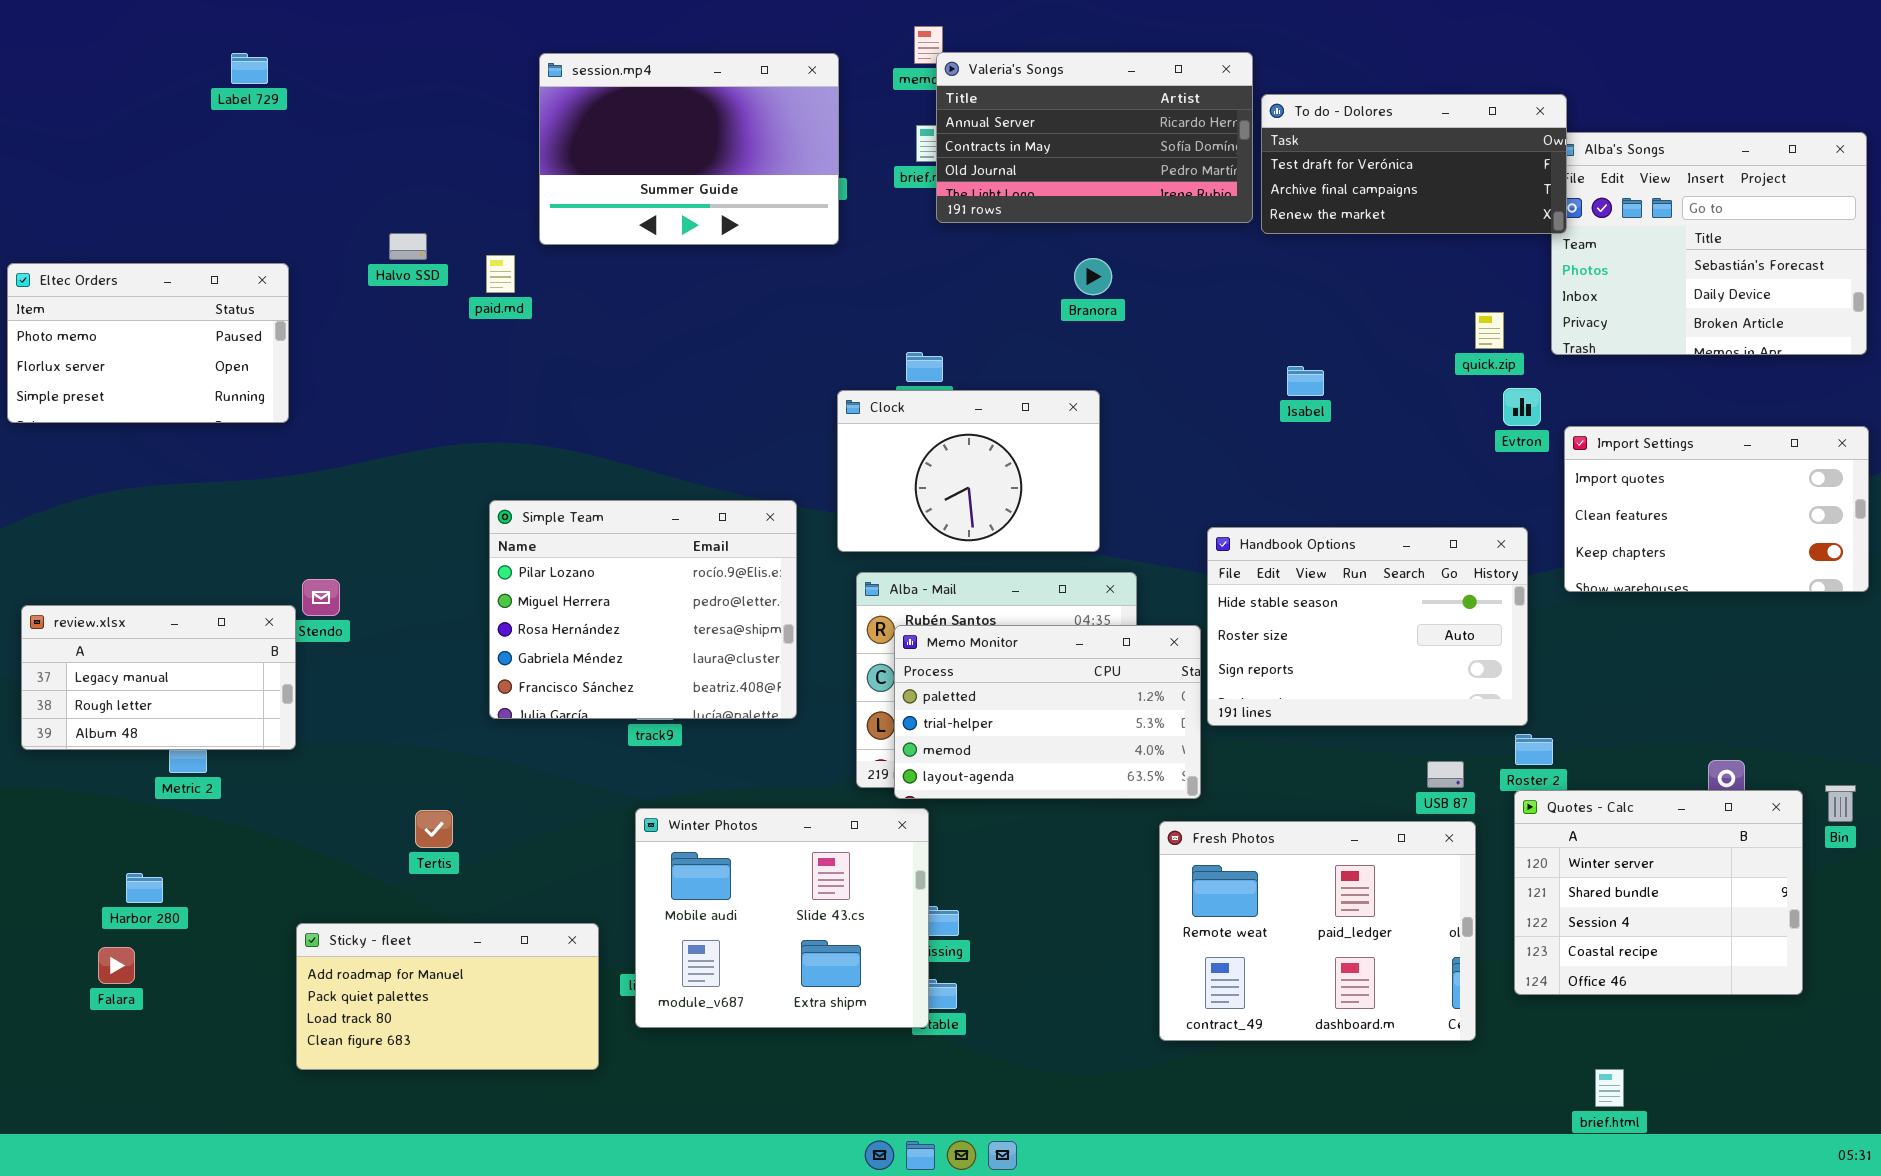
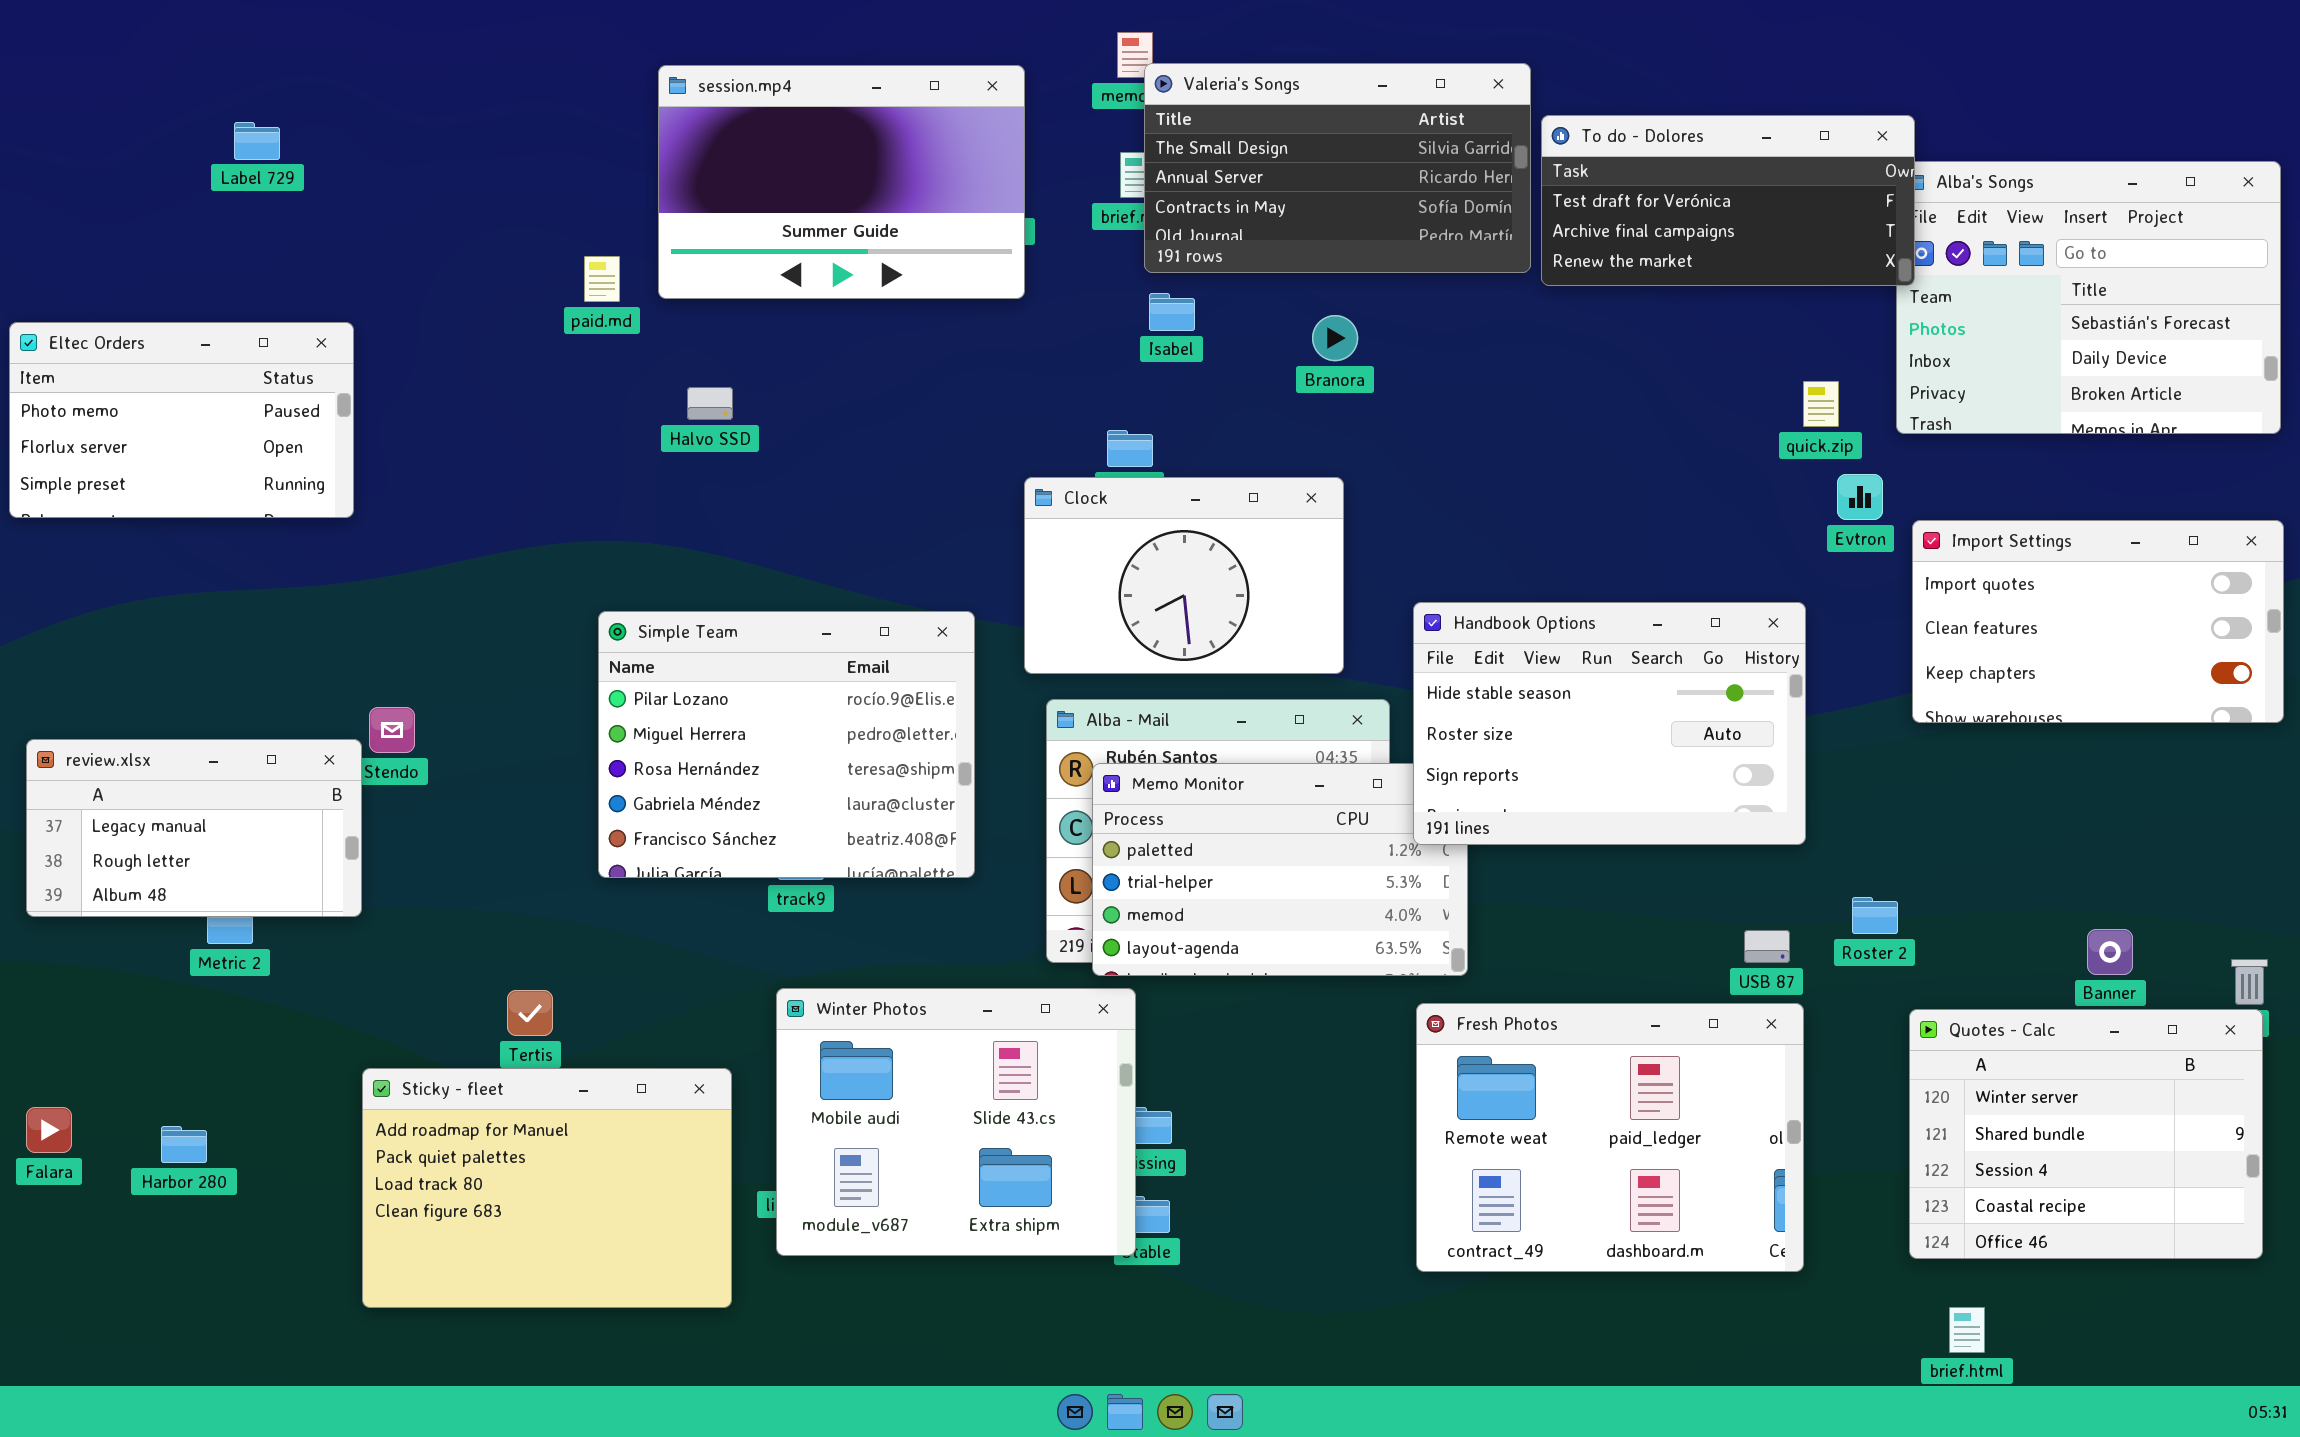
Valeria's Songs: [936,52,1253,223] -> [1144,63,1531,273], scrolled up 1 row
Label 729: [231,53,268,84] -> [234,122,280,160], moved
Halvo SSD: [389,233,427,260] -> [687,387,733,420], moved
paid.md: [486,255,515,293] -> [584,256,620,302], moved
Isabel: [1287,366,1324,396] -> [1149,293,1195,331], moved
Handbook Options: [1207,527,1528,726] -> [1413,602,1806,845], moved
Quotes - Calc: [1514,790,1803,995] -> [1909,1009,2263,1259], moved
Harbor 280: [126,873,163,903] -> [161,1126,207,1163], moved
Sticky - fleet: [296,923,599,1070] -> [362,1068,732,1308], resized
Falara: [98,947,135,984] -> [26,1107,72,1153], moved

